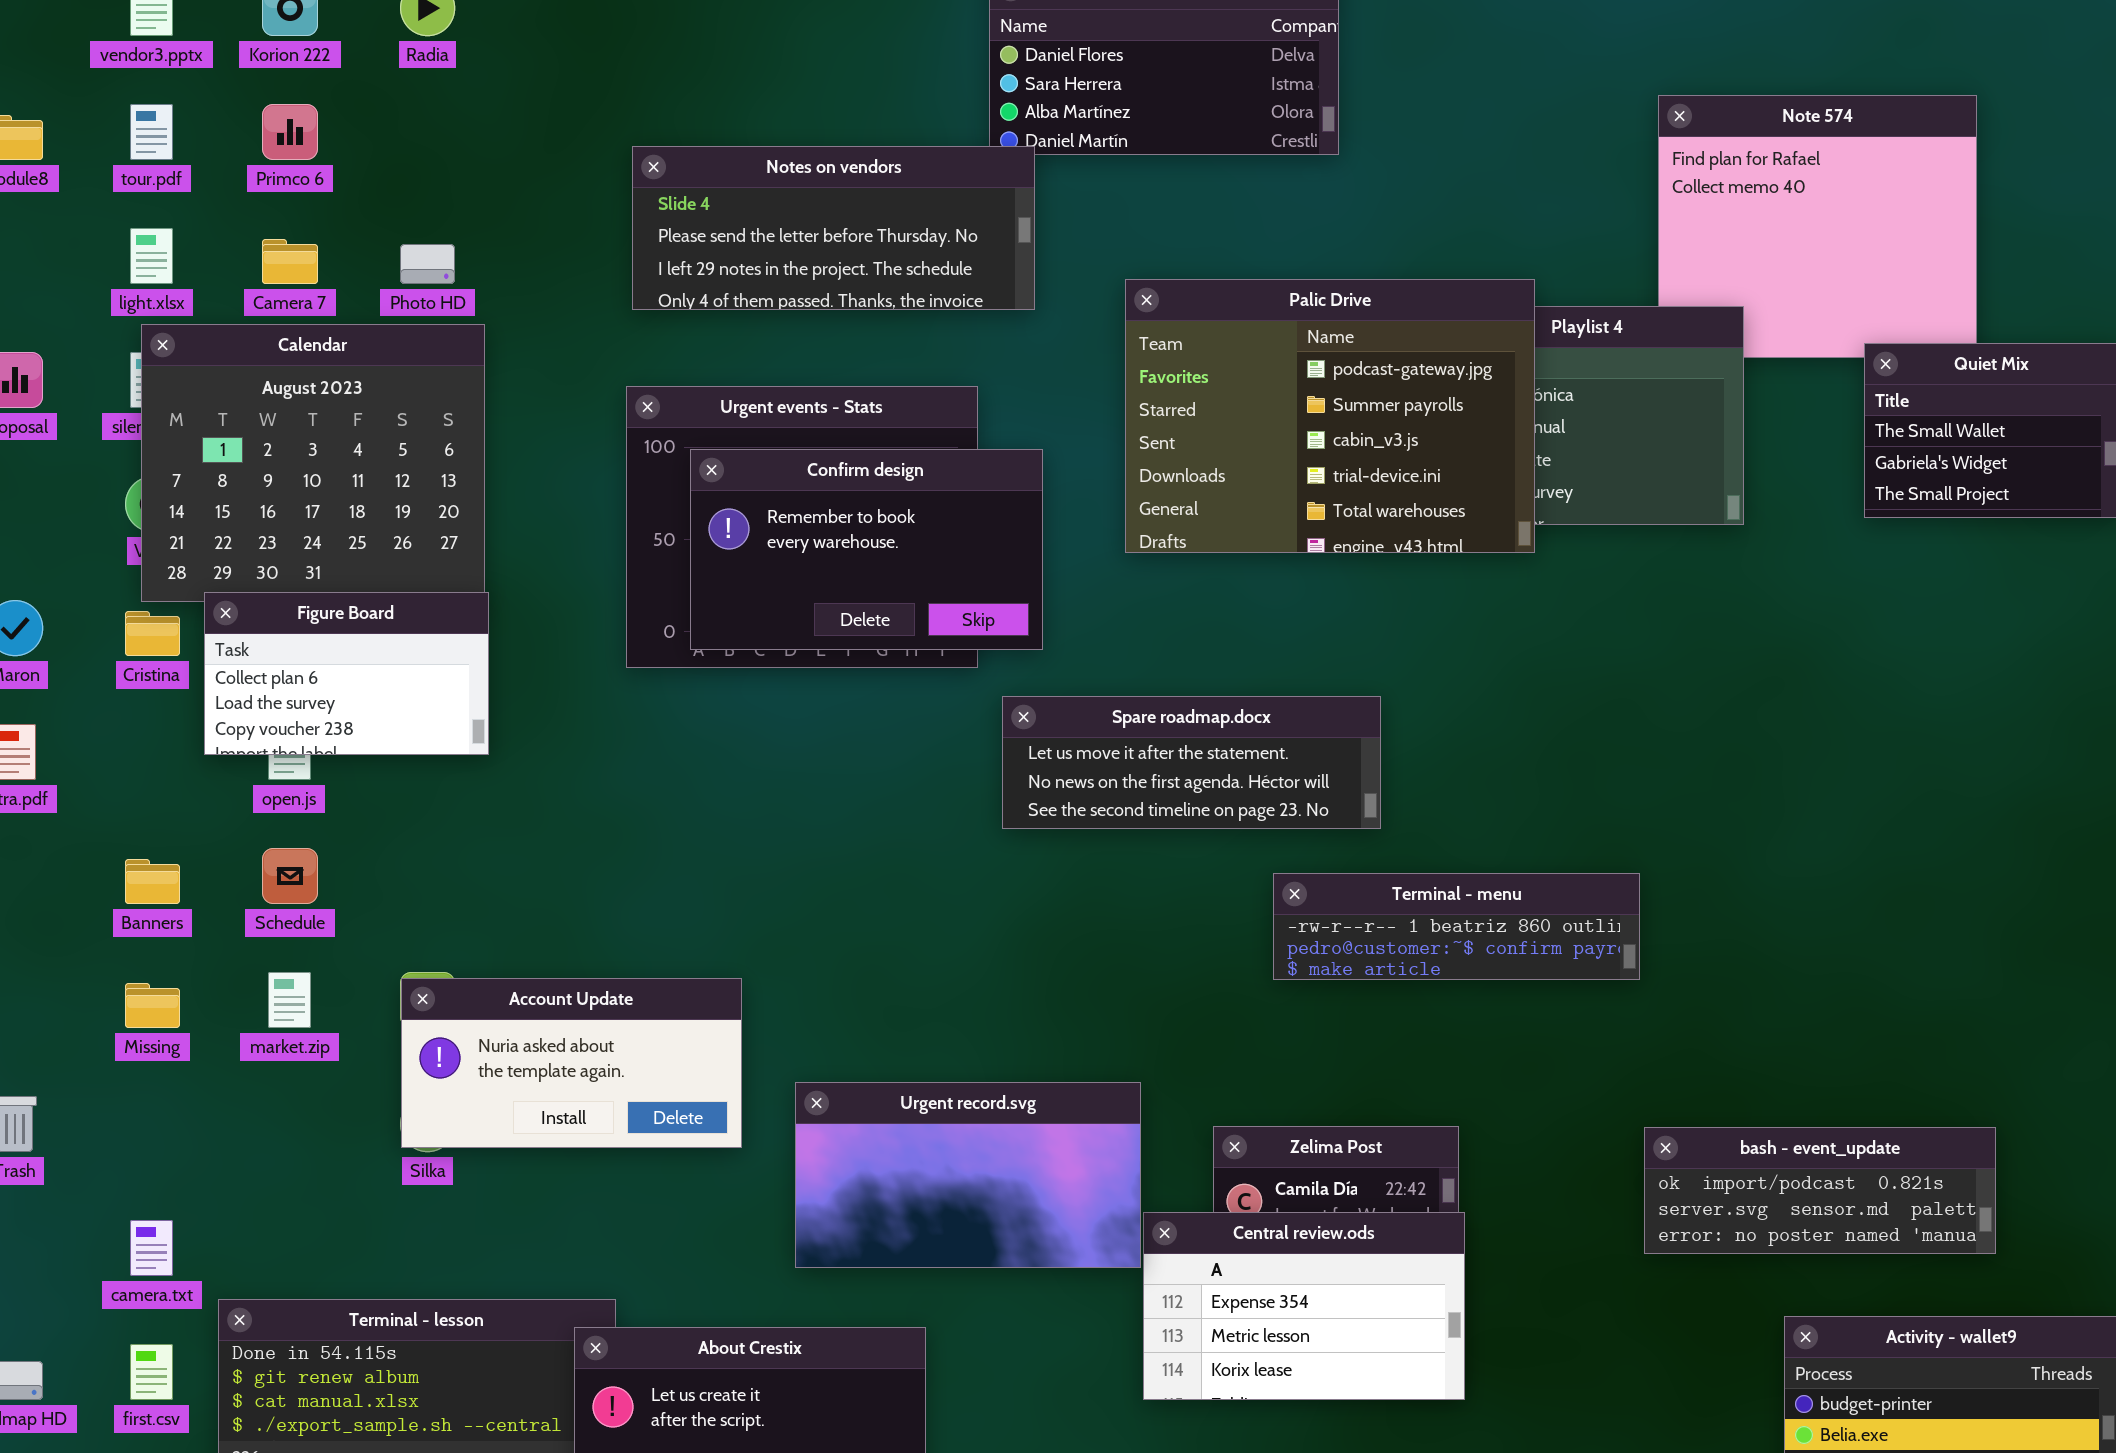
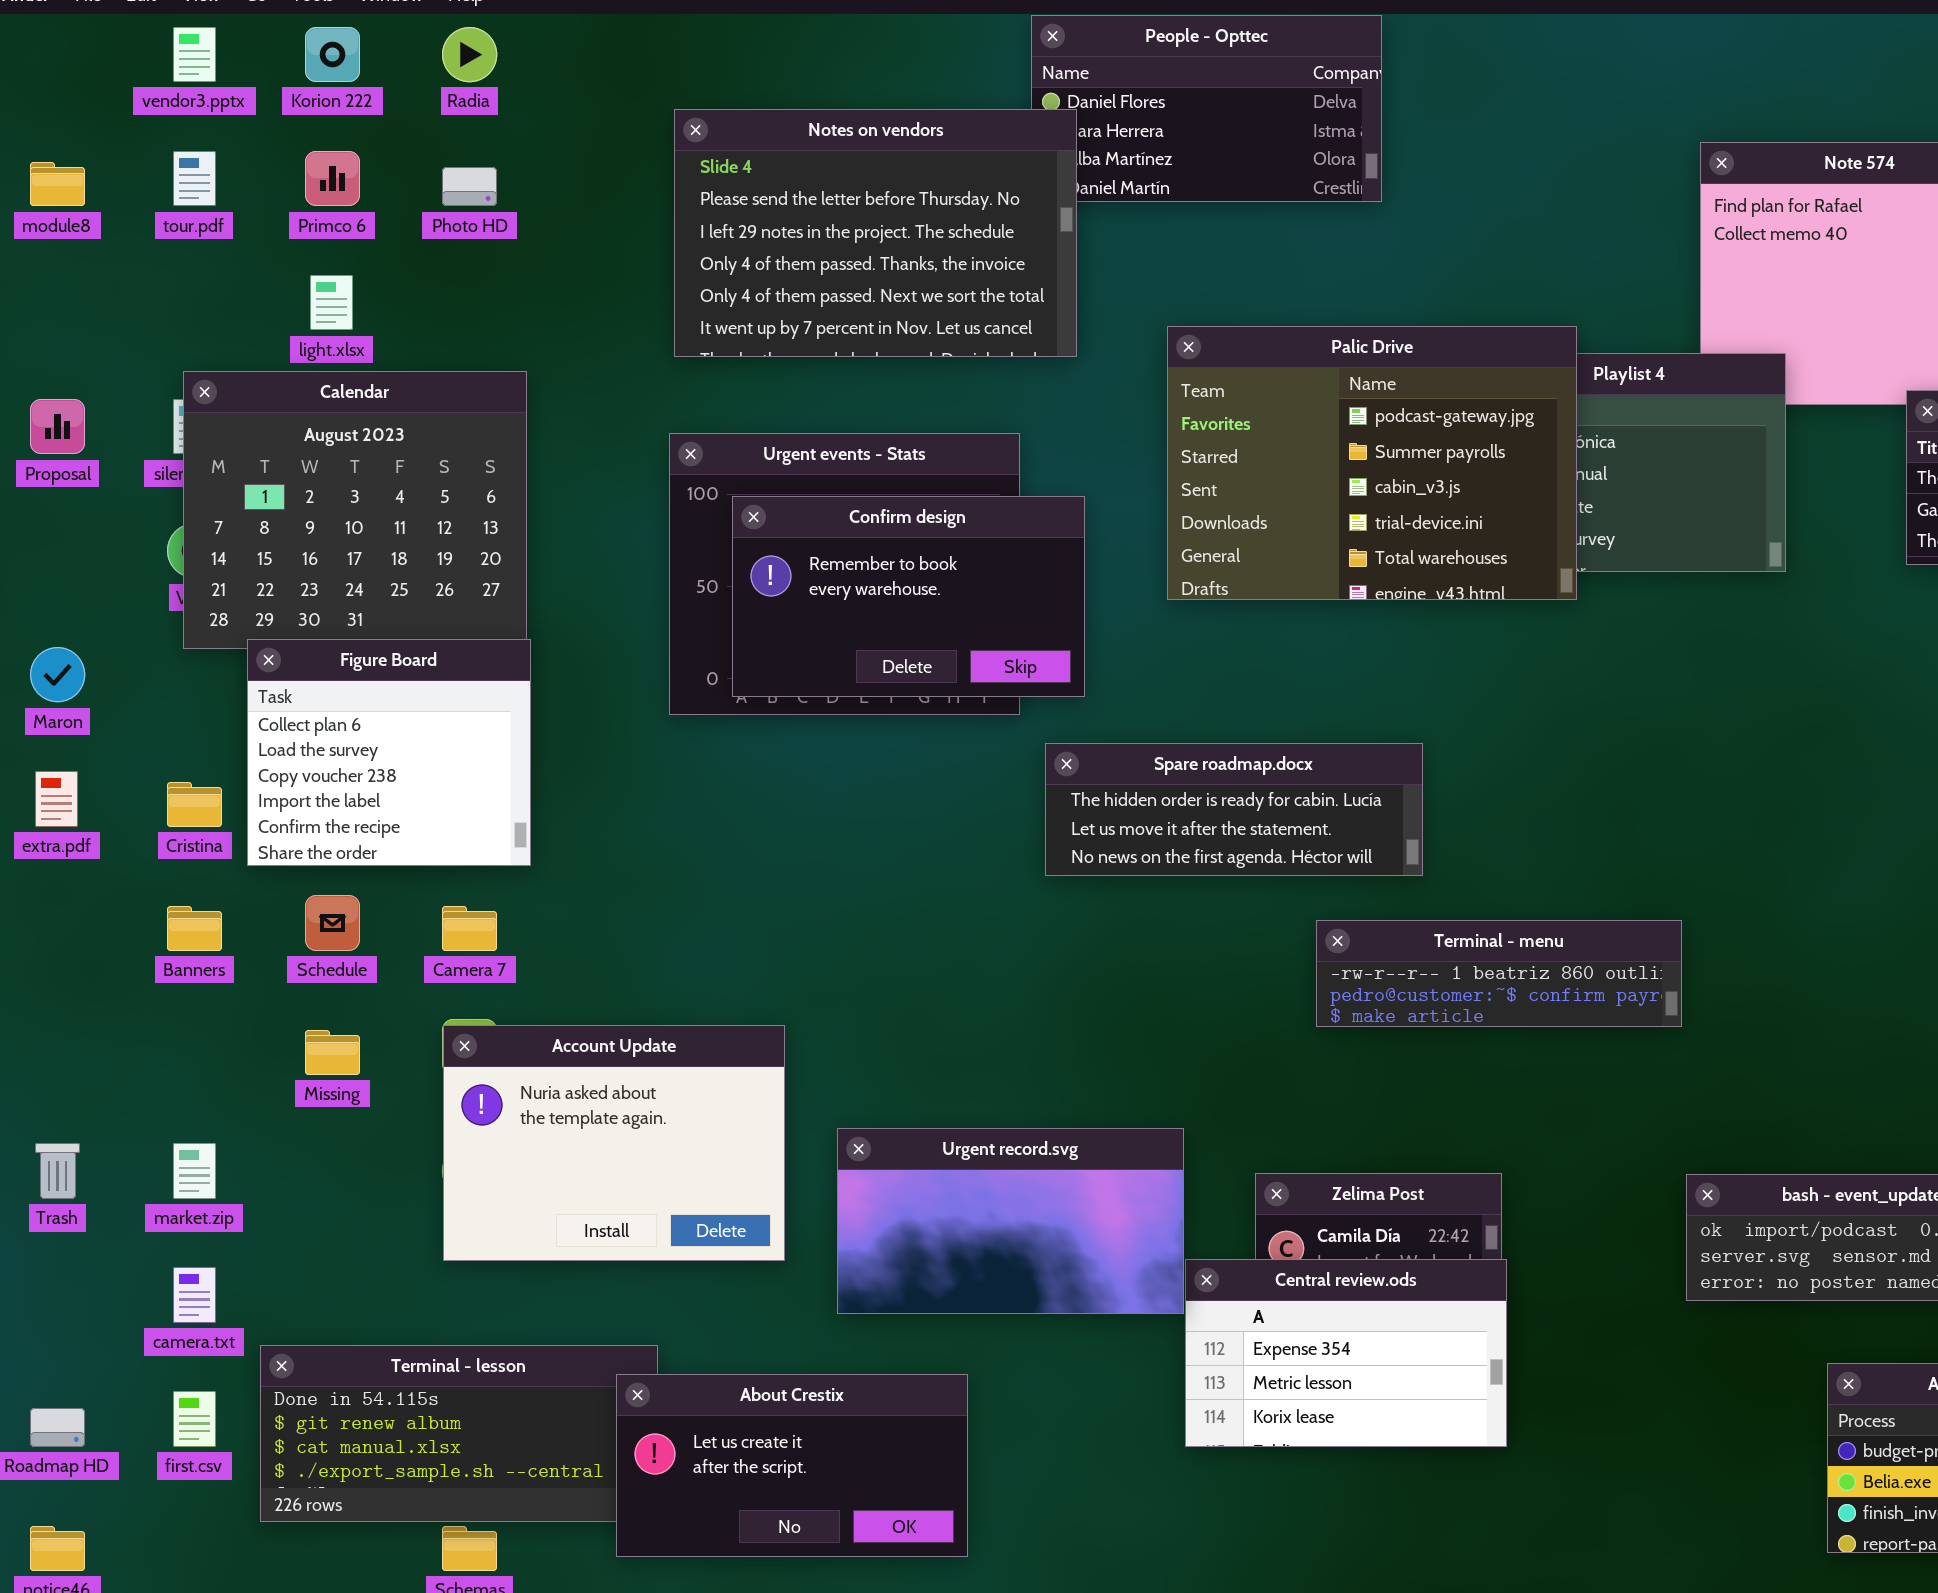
Notes on vendors: [632,146,1035,310] -> [674,109,1077,357], resized
light.xlsx: [130,228,173,284] -> [310,275,353,330], moved
Camera 7: [262,239,318,284] -> [442,906,497,951], moved
Photo HD: [400,244,455,284] -> [442,167,497,206], moved
Figure Board: [204,592,489,755] -> [247,639,531,866], resized
Cristina: [125,611,180,656] -> [167,782,222,827], moved
Spare roadmap.docx: [1002,696,1381,829] -> [1045,743,1423,876], scrolled up 1 row
market.zip: [268,972,311,1028] -> [173,1143,216,1199], moved
Account Update: [401,978,742,1148] -> [443,1025,785,1261], resized
Missing: [125,983,180,1028] -> [305,1030,360,1075], moved

